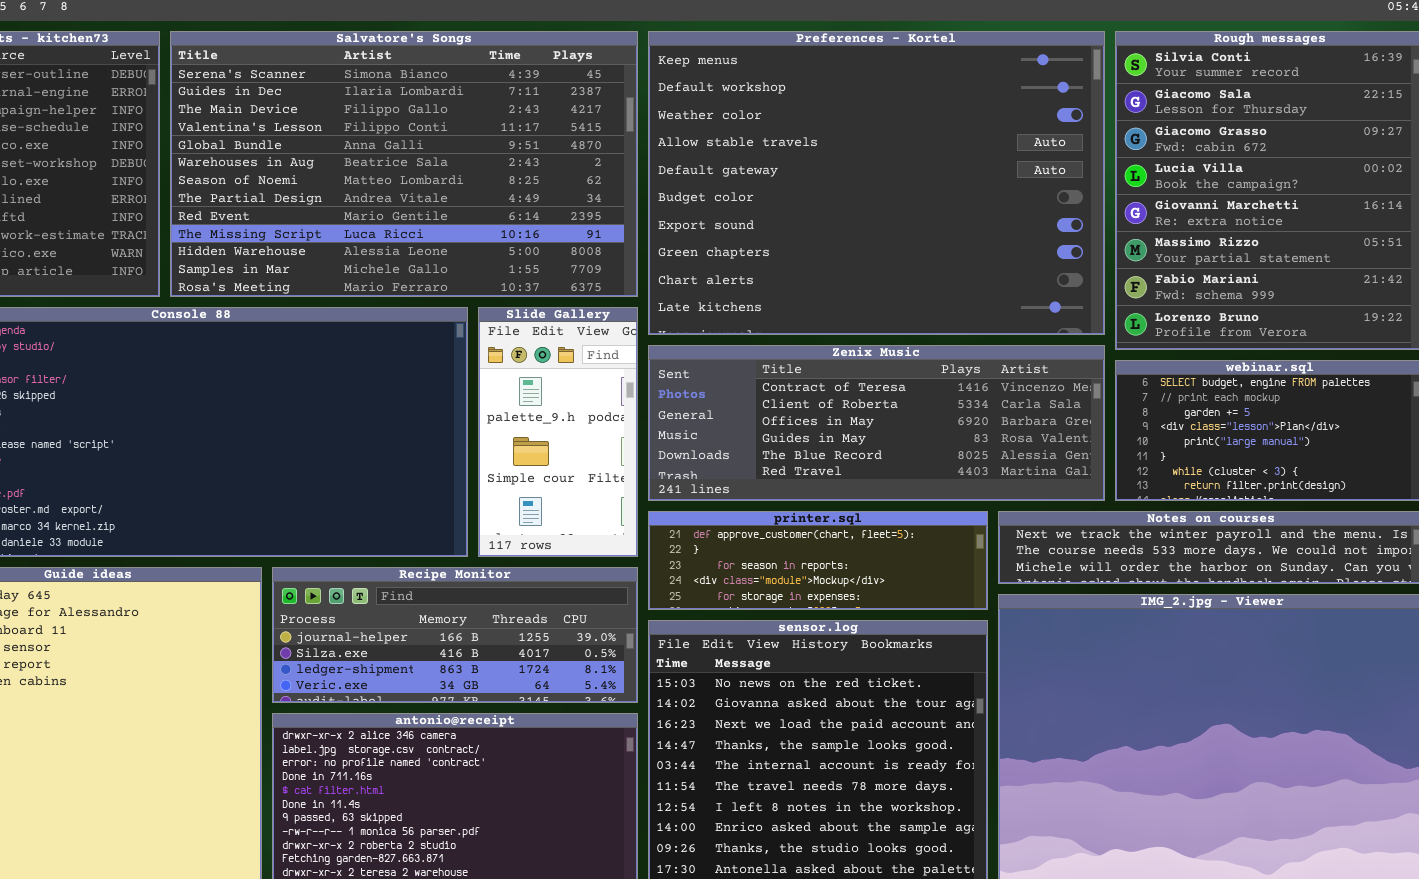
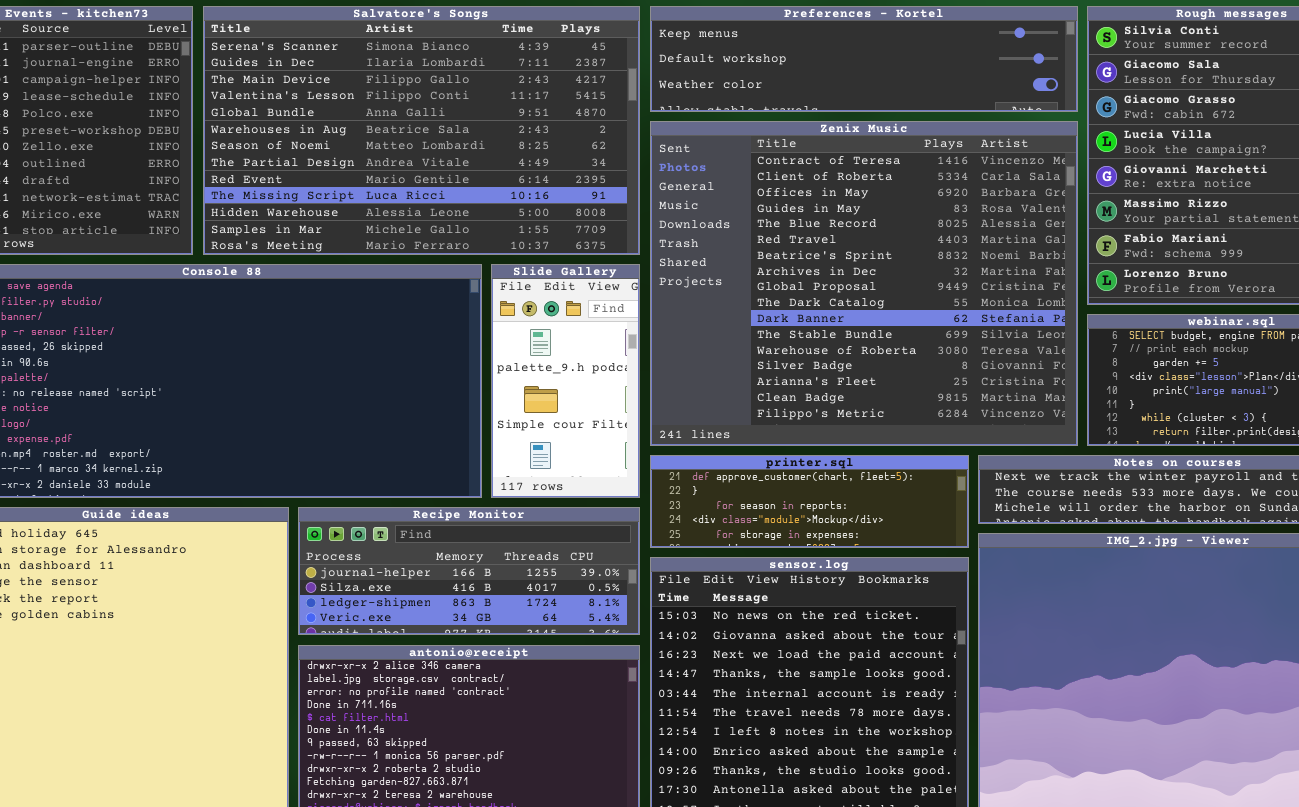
Preferences - Kortel: [648,31,1105,335] -> [650,6,1078,112], resized
Zenix Music: [648,345,1105,501] -> [650,121,1078,446], resized

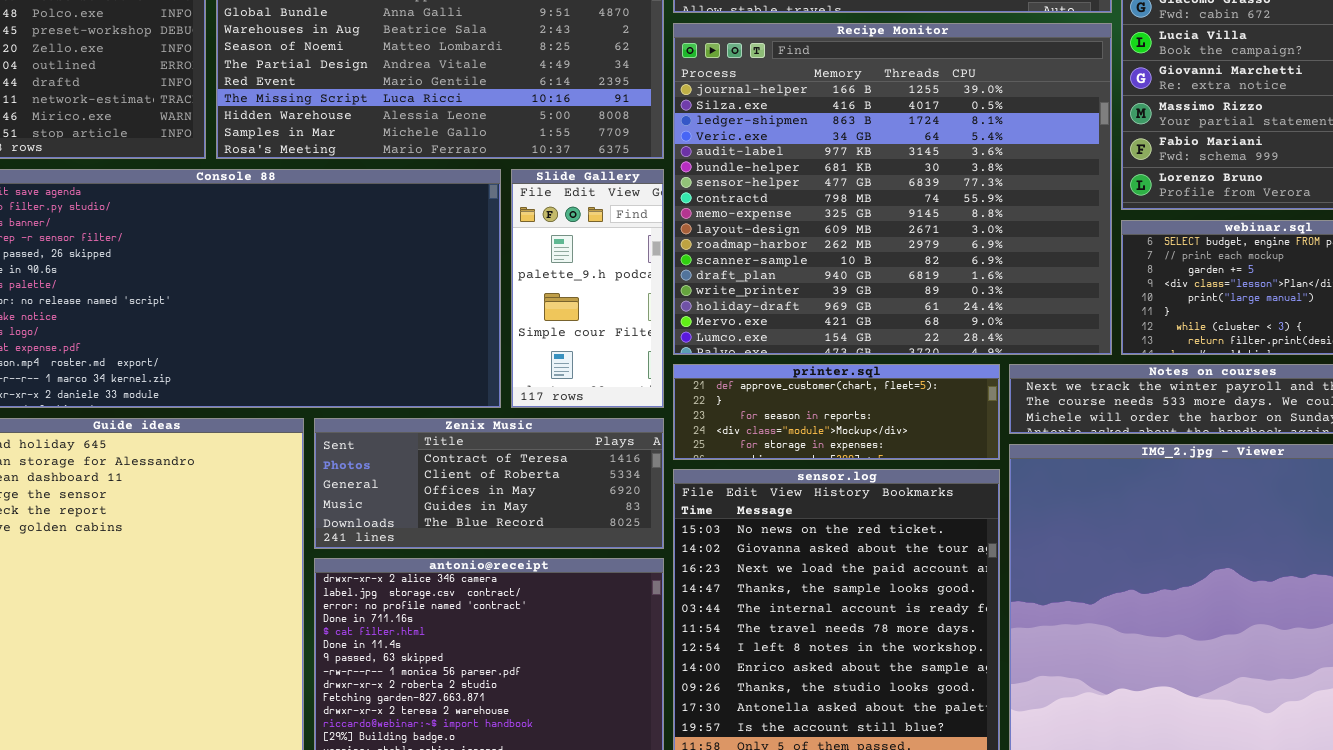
Zenix Music: [650,121,1078,446] -> [314,418,664,549], moved, resized
Recipe Monitor: [298,507,640,635] -> [673,23,1112,355], moved, resized

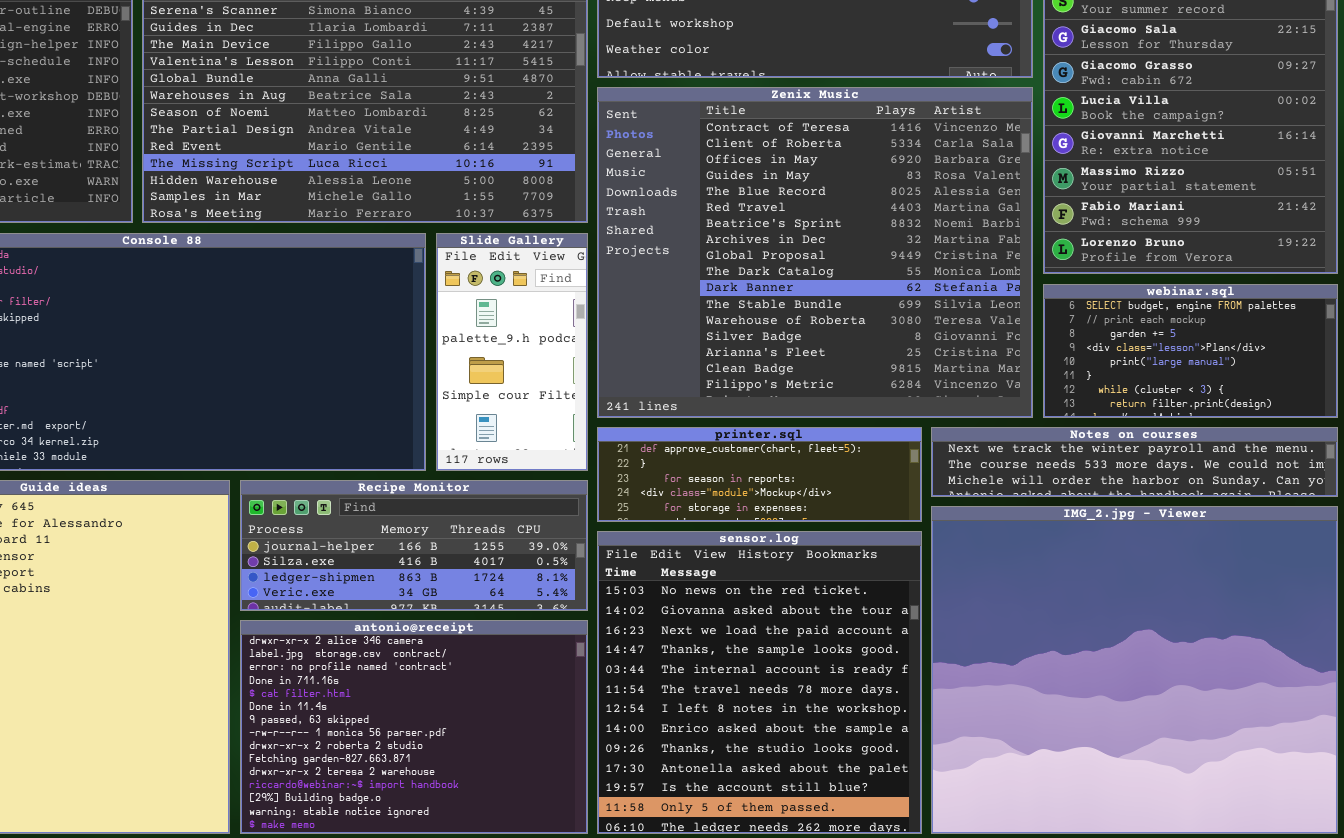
Recipe Monitor: [673,23,1112,355] -> [240,480,588,611], moved, resized
Zenix Music: [314,418,664,549] -> [597,87,1033,418], moved, resized

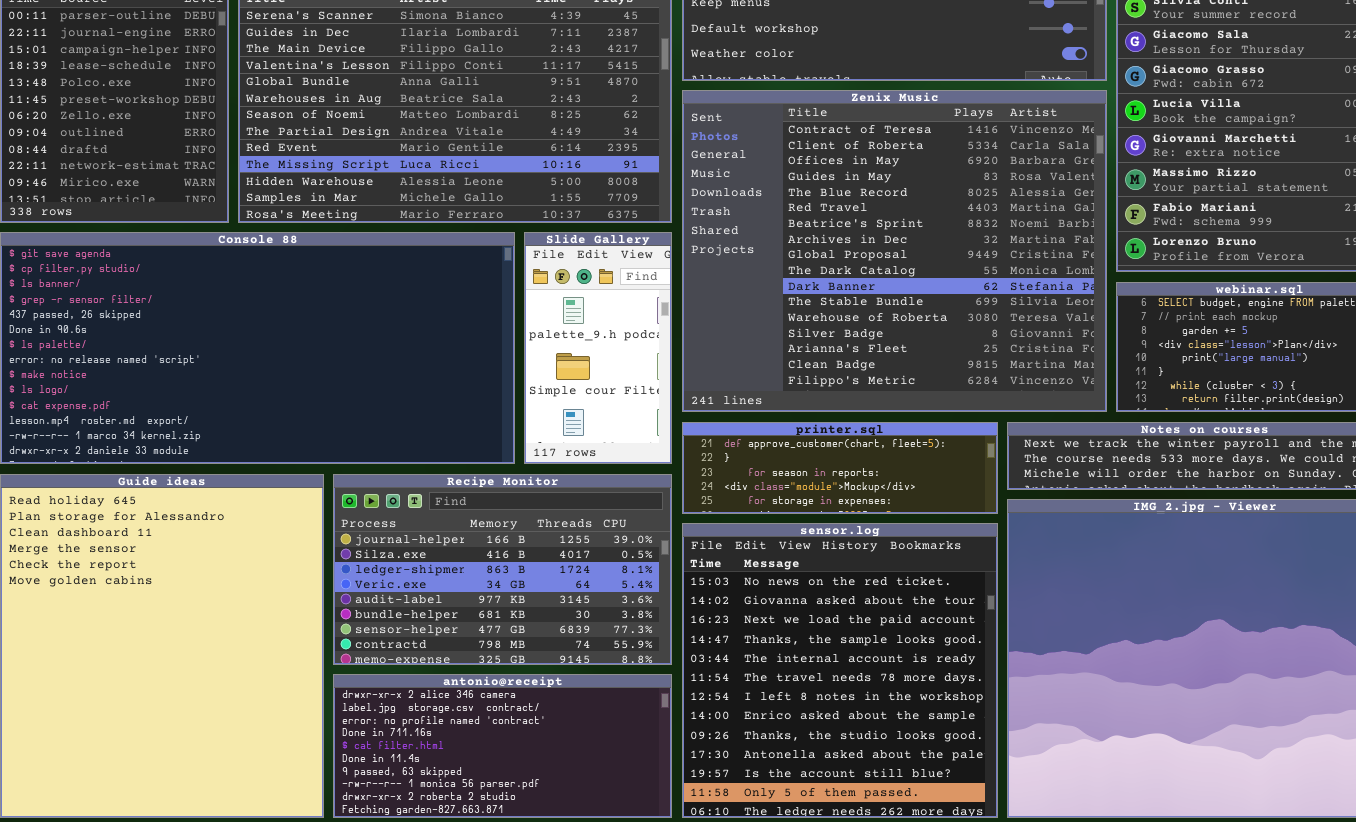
Recipe Monitor: [240,480,588,611] -> [333,474,672,665], resized
antonio@receipt: [240,620,588,834] -> [333,674,672,818], resized

